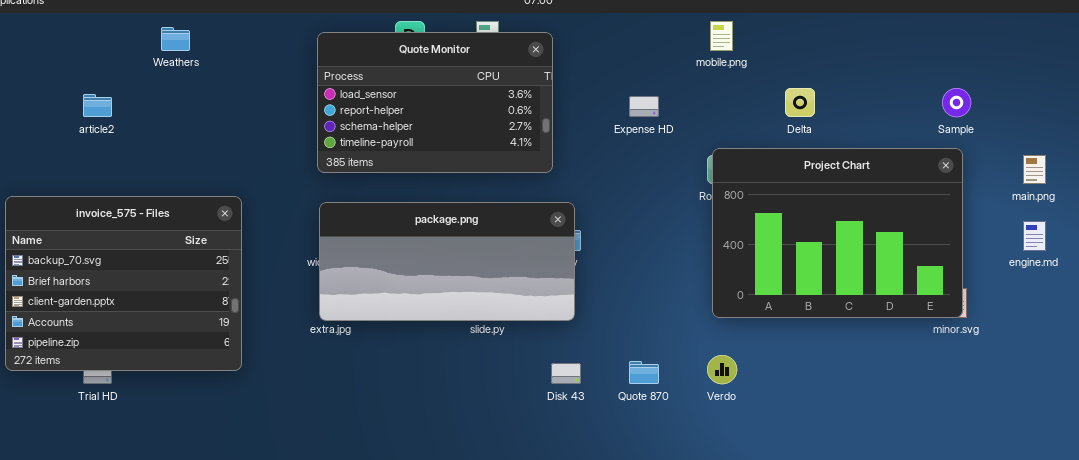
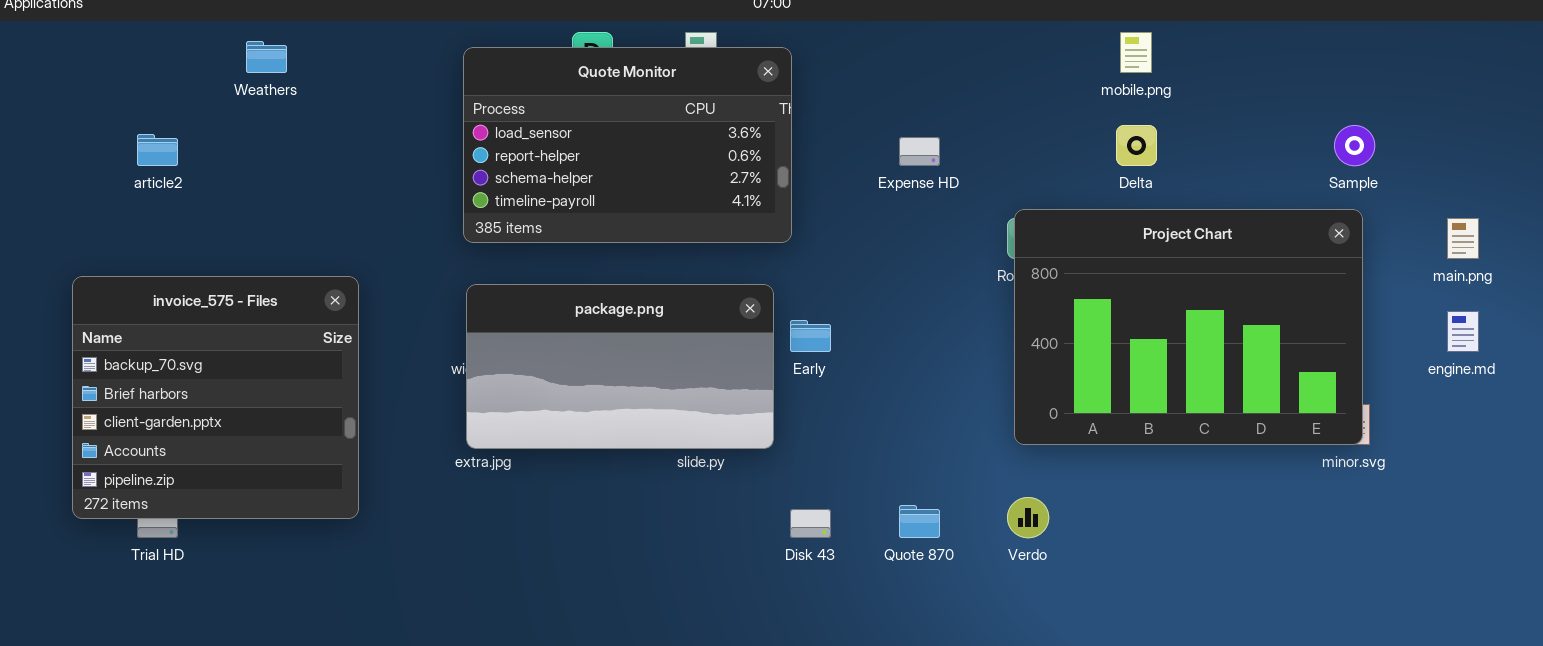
mobile.png: [710,21,733,51] -> [1120,32,1152,73], moved
invoice_575 - Files: [5,196,242,371] -> [72,276,359,519], resized
package.png: [319,202,575,321] -> [466,284,774,449], resized

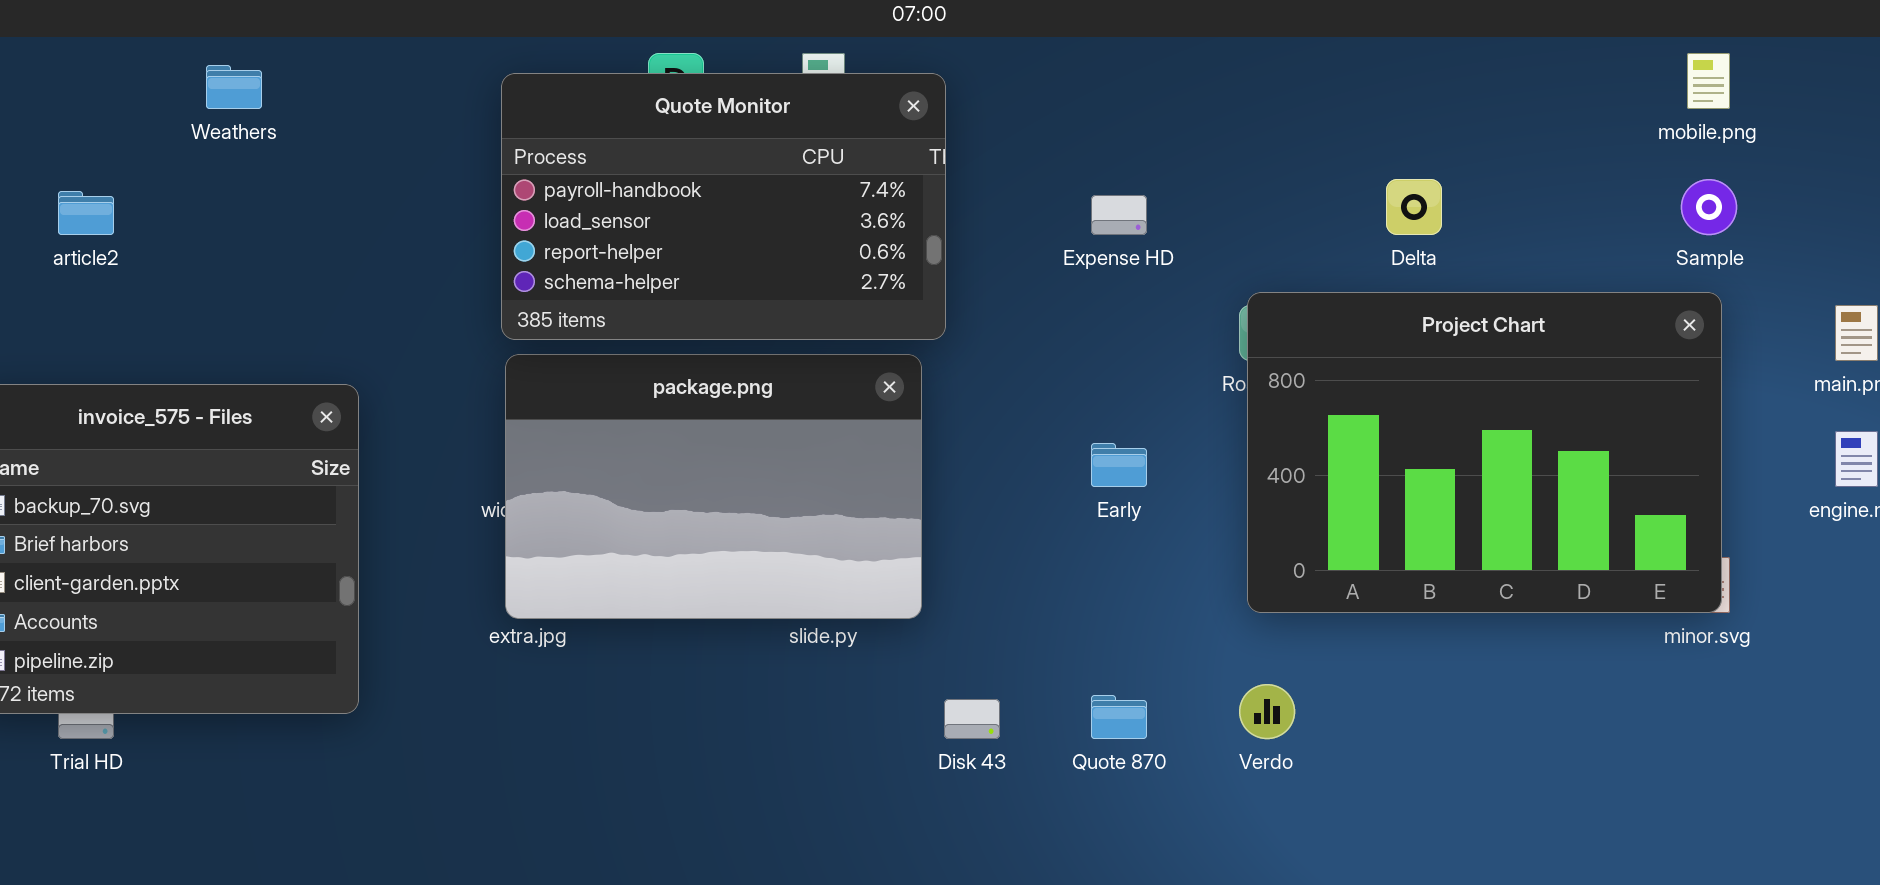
mobile.png: [1120,32,1152,73] -> [1687,53,1730,109], moved
Quote Monitor: [463,47,792,243] -> [501,73,946,340], scrolled up 1 row
package.png: [466,284,774,449] -> [505,354,922,619], resized
Early: [790,320,831,352] -> [1091,443,1147,487], moved

